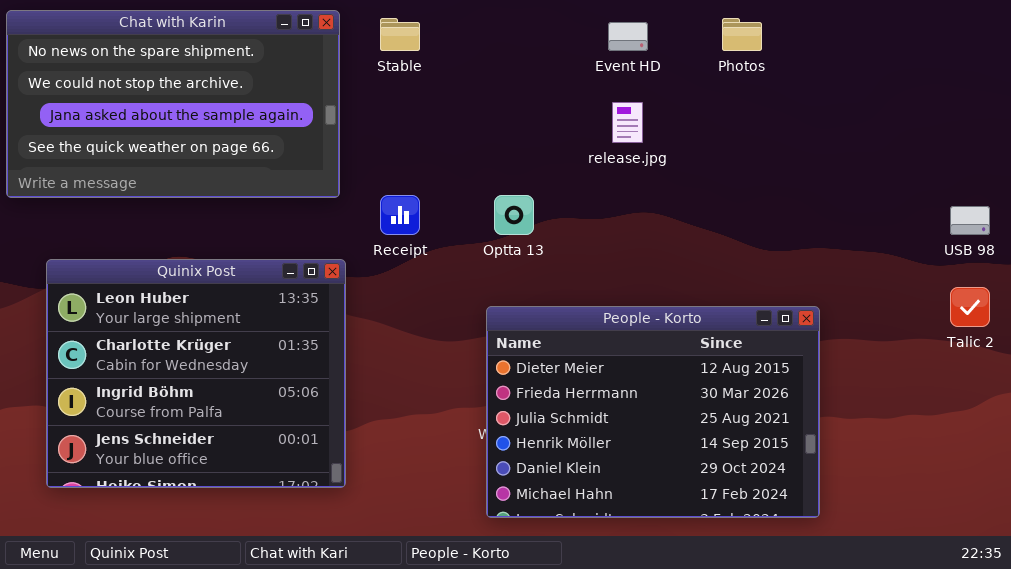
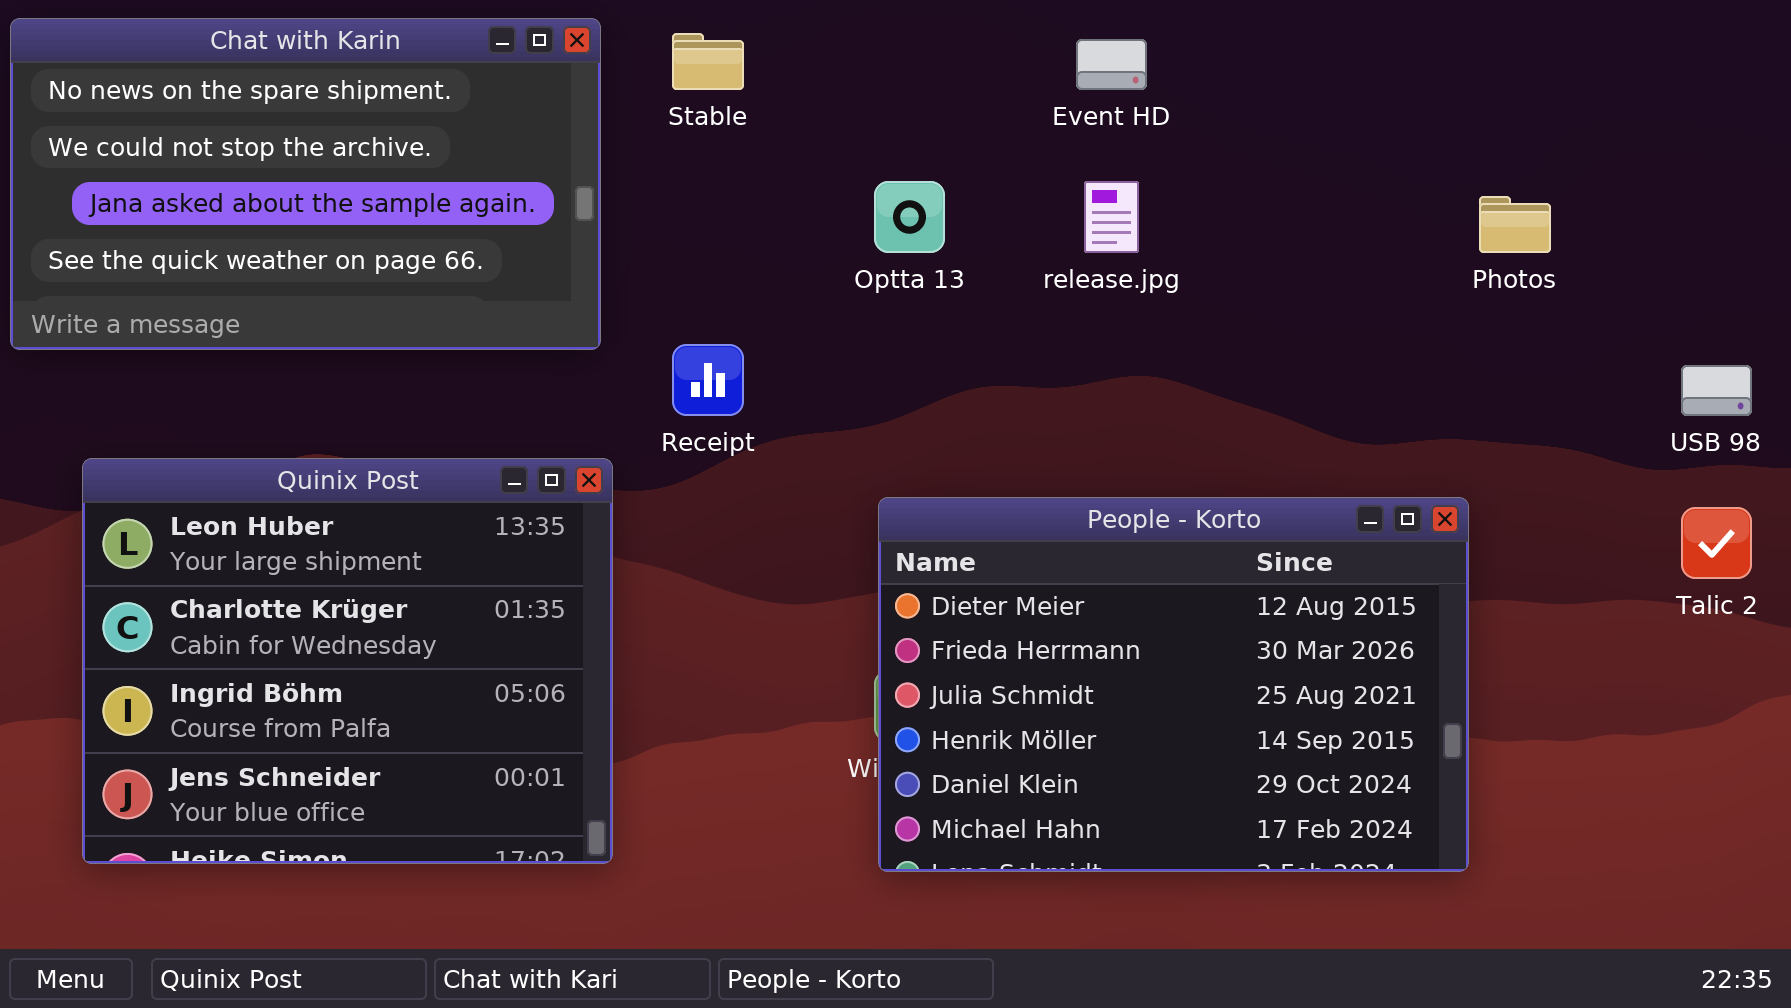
Photos: [722,18,762,51] -> [1479,196,1551,253], moved
Optta 13: [494,195,534,235] -> [874,181,945,253], moved
People - Korto: [486,306,820,518] -> [878,497,1469,872], moved

